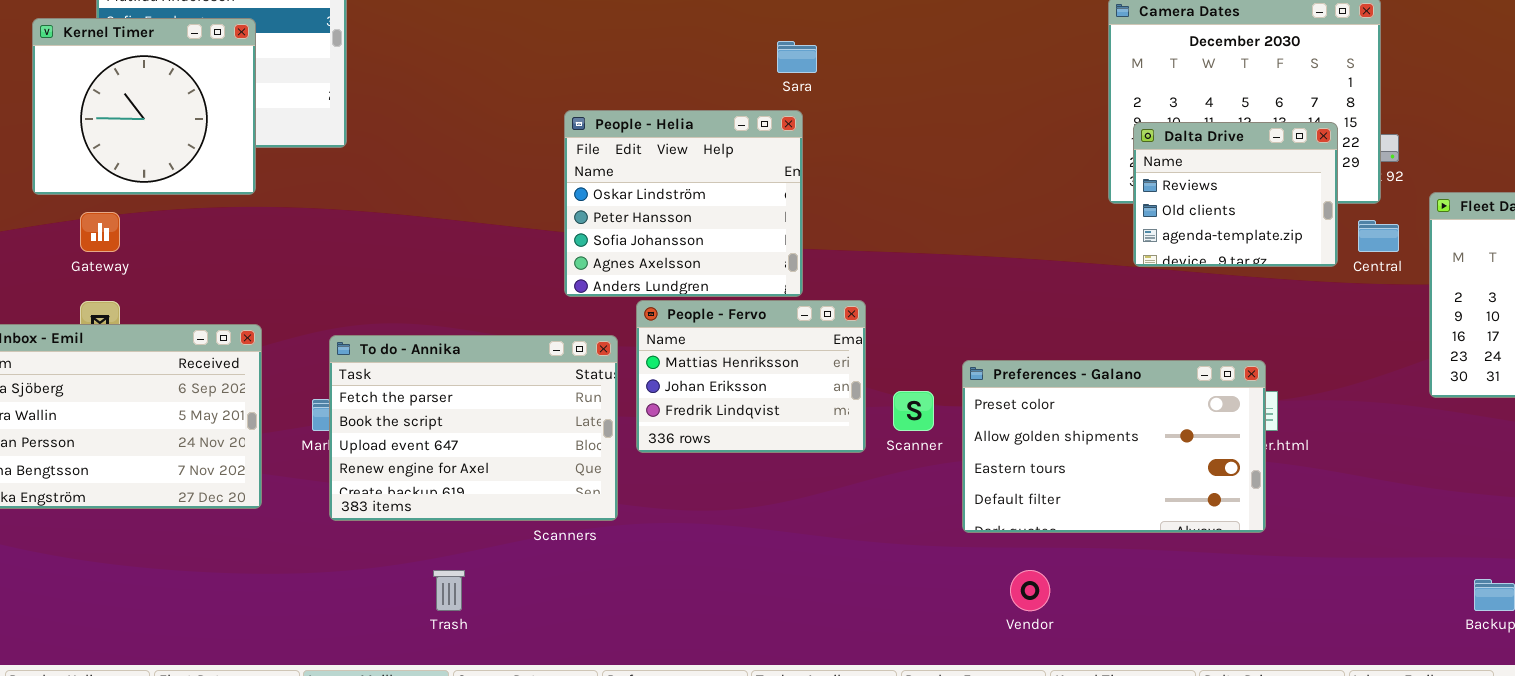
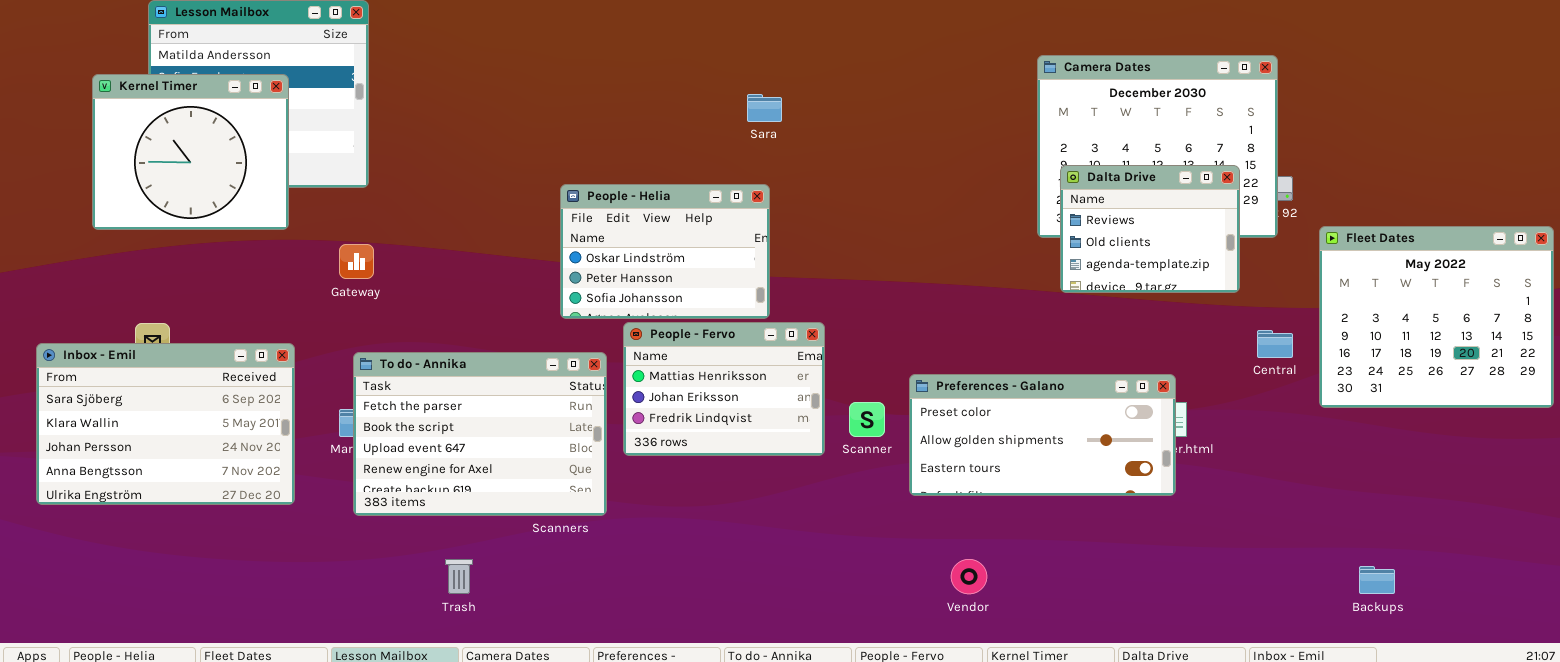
People - Helia: [564,110,803,297] -> [560,184,770,319], resized
Gateway: [80,212,120,252] -> [339,244,374,279], moved
Central: [1358,220,1399,252] -> [1257,330,1293,358], moved
Preferences - Galano: [962,360,1266,533] -> [909,374,1176,496], resized

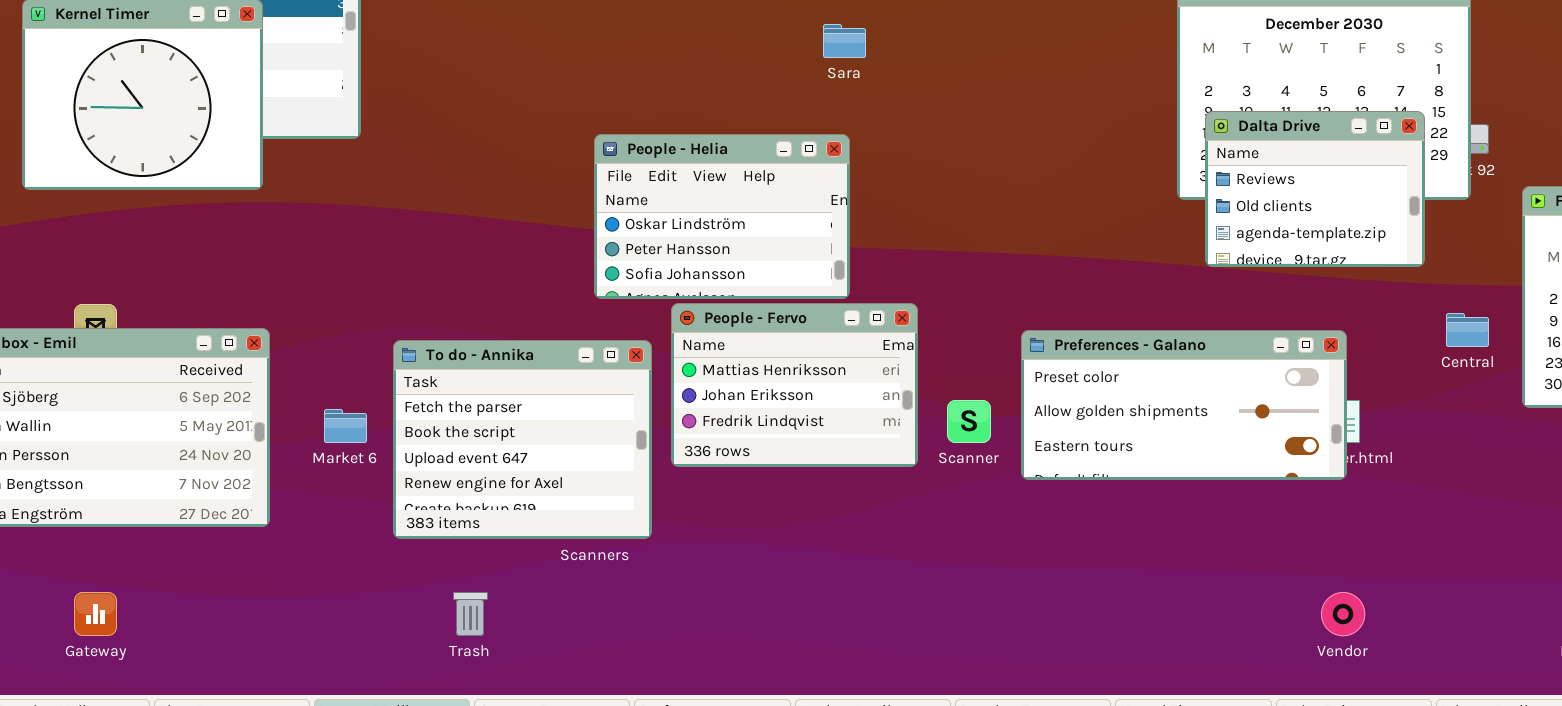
Gateway: [339,244,374,279] -> [74,592,117,636], moved
To do - Annika: [353,352,607,516] -> [393,340,652,539], resized
Preferences - Galano: [909,374,1176,496] -> [1021,330,1347,480], moved
Vendor: [951,559,987,594] -> [1321,592,1365,636], moved

